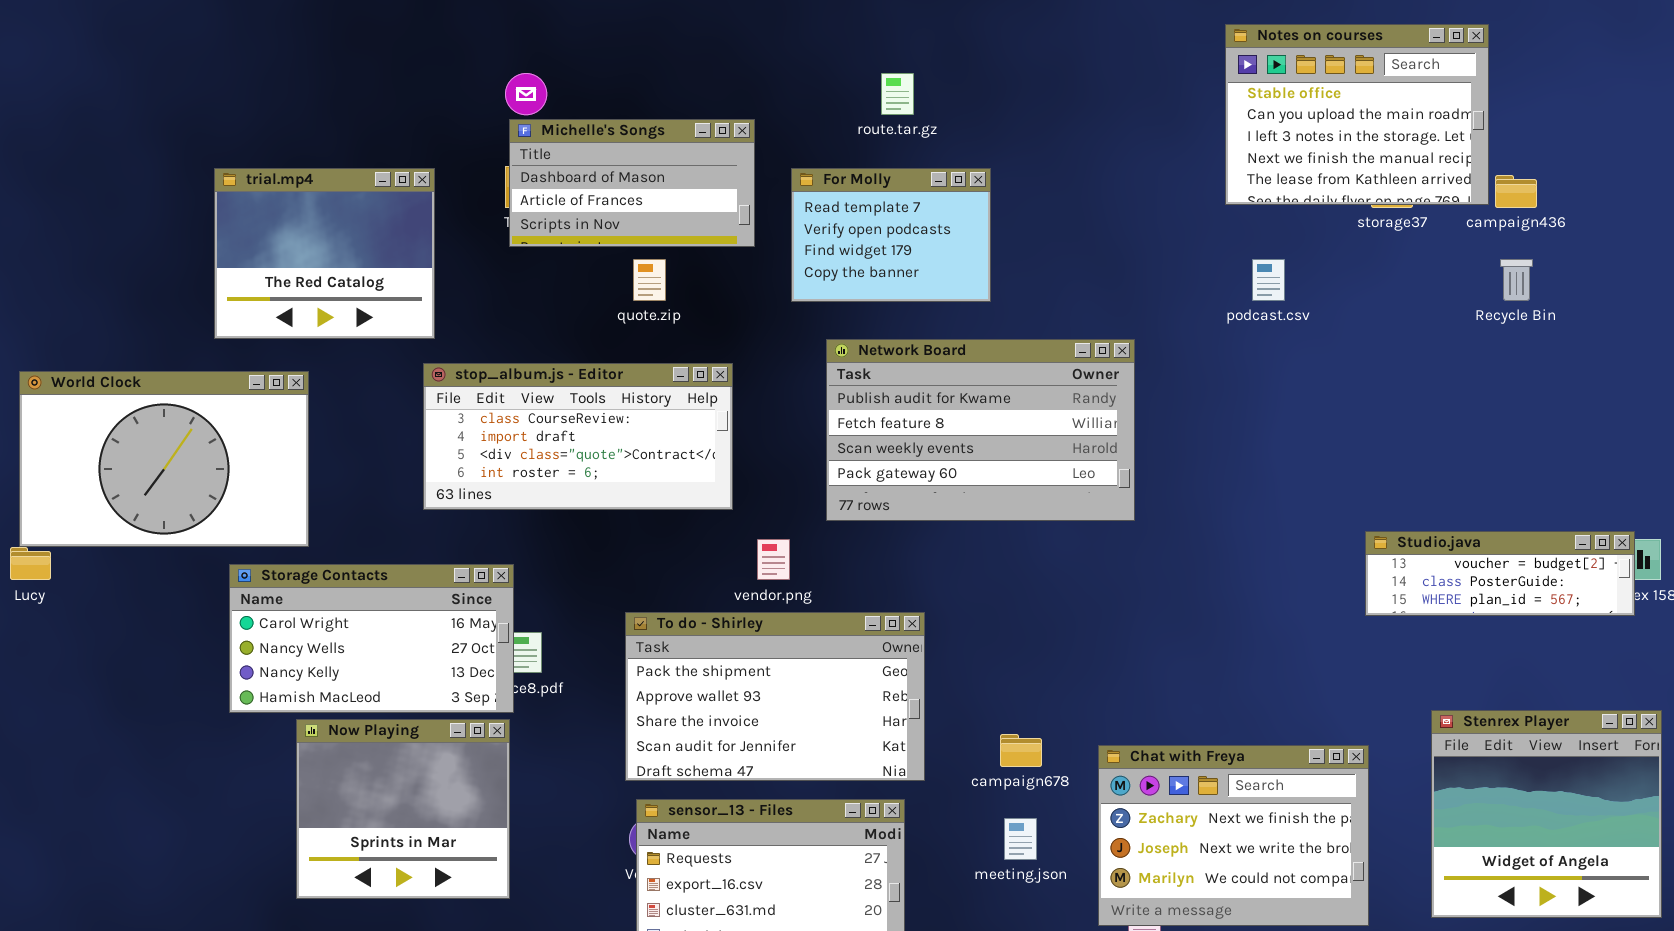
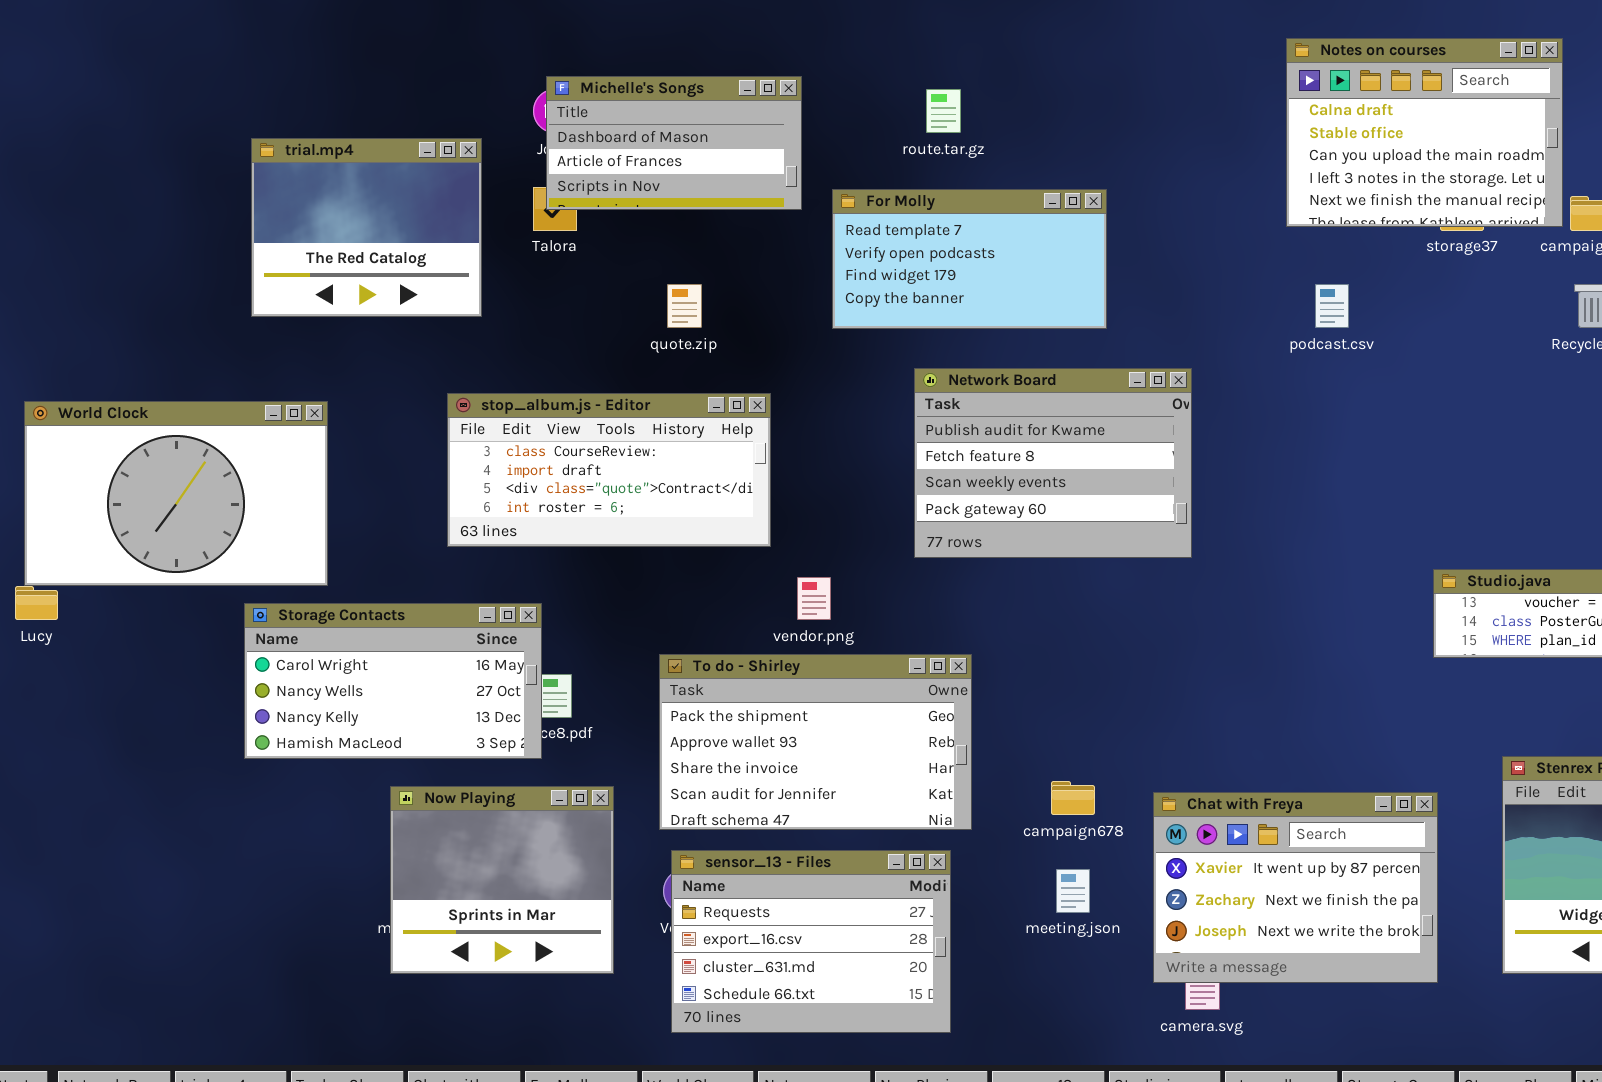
Notes on courses: [1225,24,1489,205] -> [1286,38,1563,227], scrolled up 1 row
Michelle's Songs: [509,119,755,247] -> [546,76,802,210], moved
trial.mp4: [214,168,435,339] -> [251,138,482,317], moved
For Molly: [791,168,991,302] -> [832,189,1107,329], resized
Network Board: [826,339,1135,521] -> [914,368,1192,558], resized
Now Playing: [296,719,510,899] -> [390,786,614,974], moved
Chat with Freya: [1098,745,1369,926] -> [1153,792,1438,983], scrolled up 1 row

